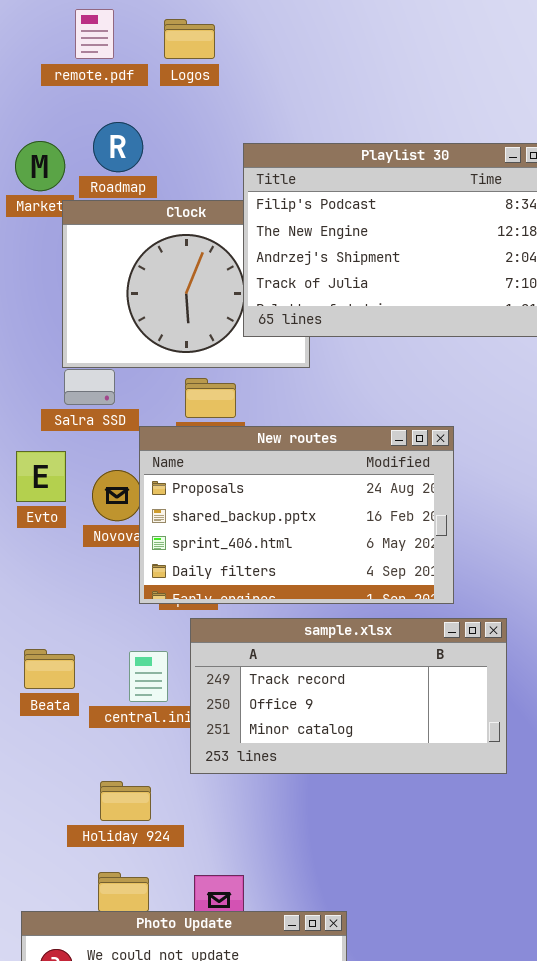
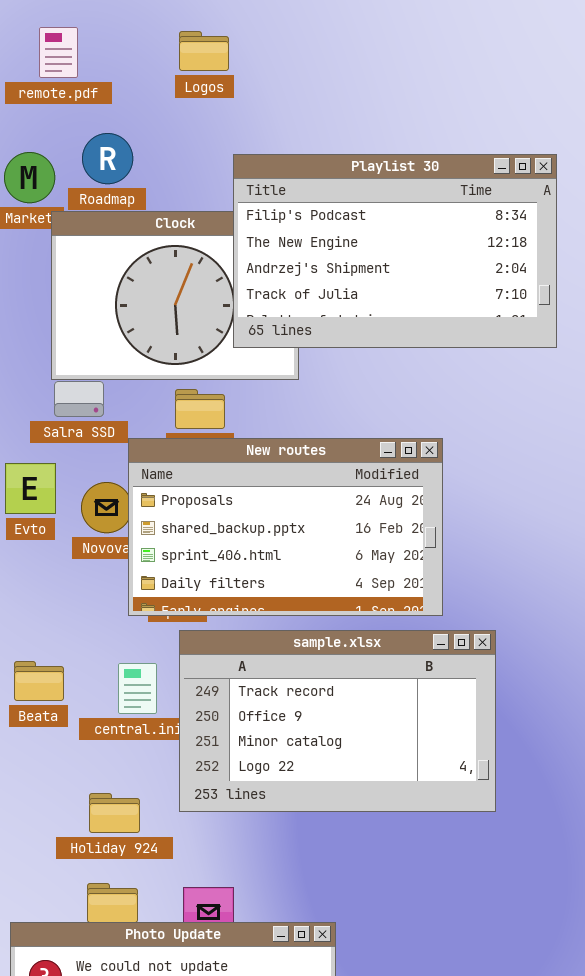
remote.pdf: [75,9,114,59] -> [39,27,78,78], moved
Logos: [164,19,215,59] -> [179,31,229,71], moved
sample.xlsx: [190,618,507,774] -> [179,630,496,812], resized

